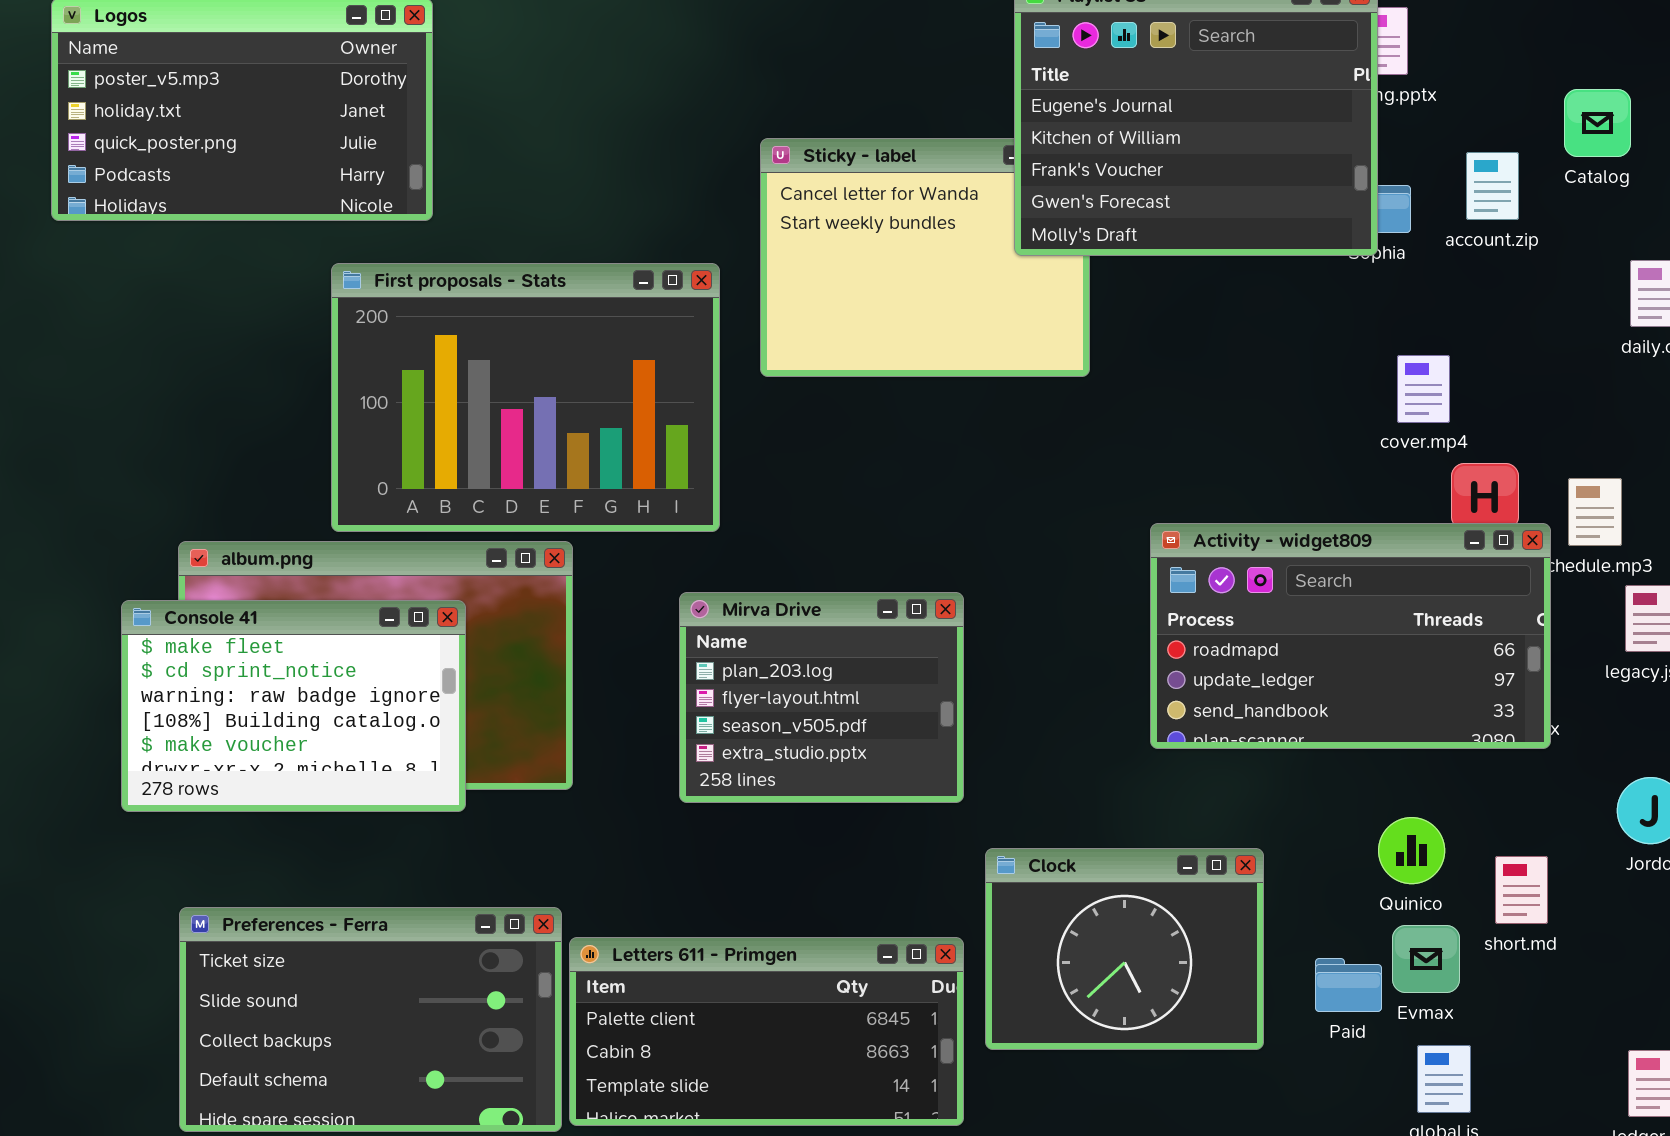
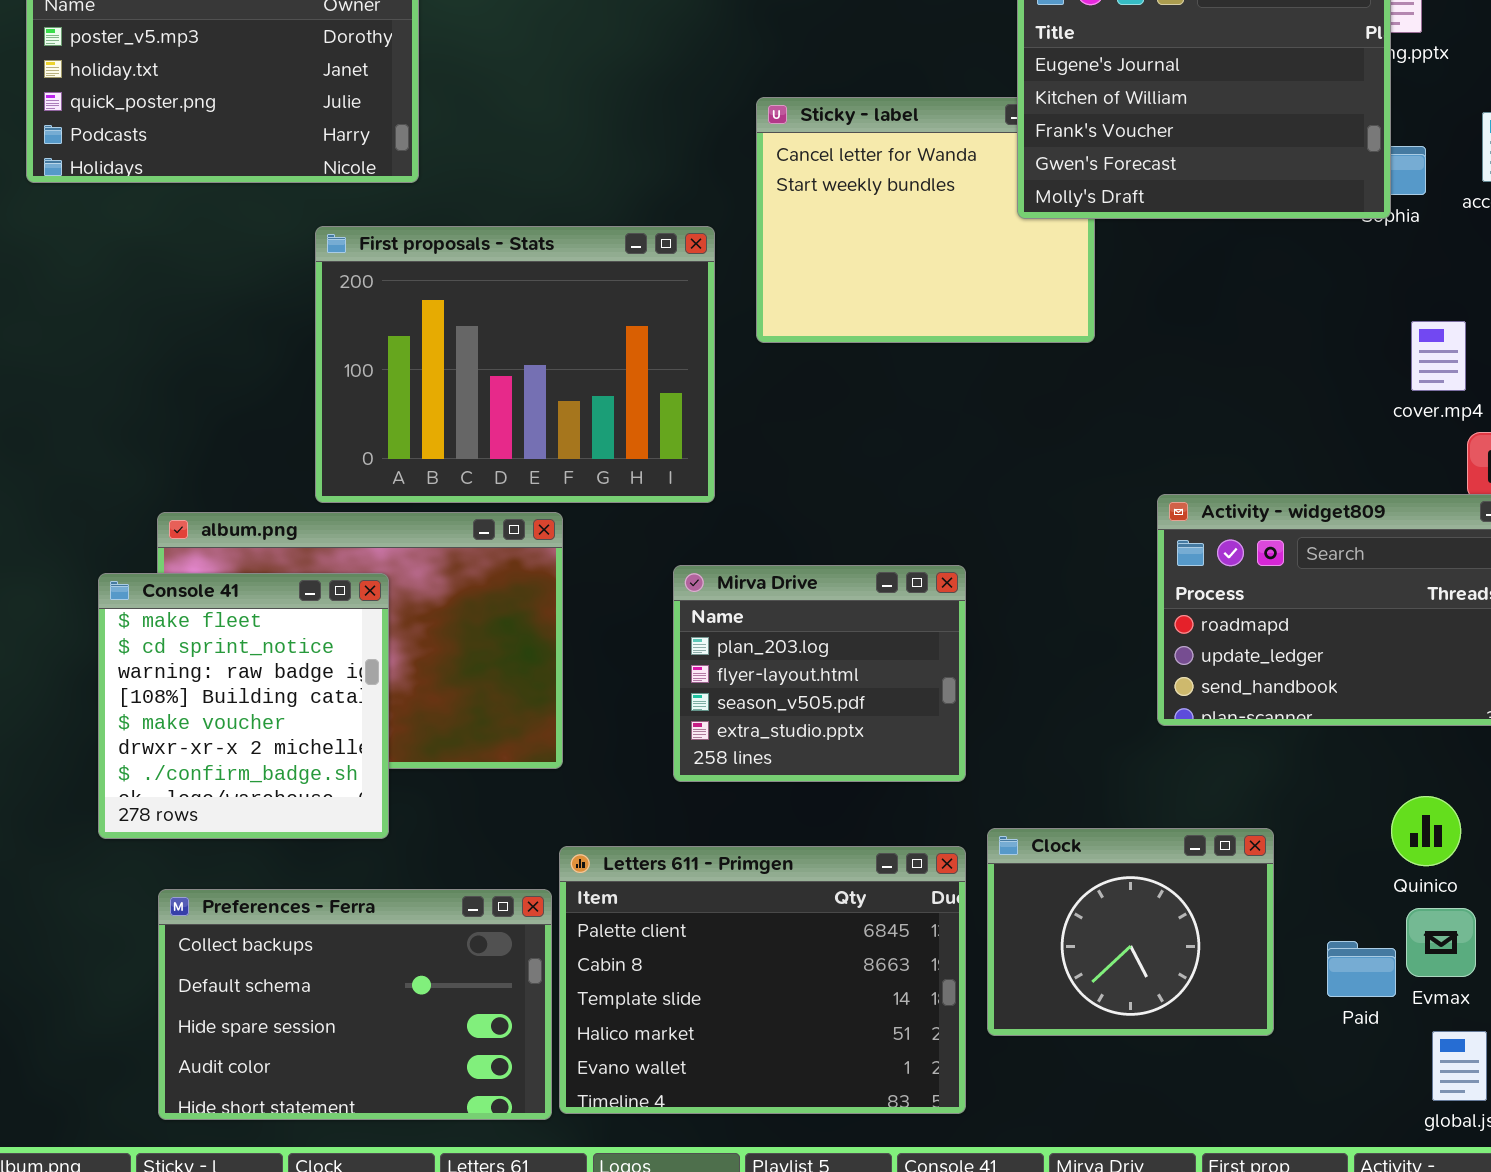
Console 41: [121,600,466,812] -> [98,573,389,839], resized
Preferences - Ferra: [179,907,562,1132] -> [158,889,552,1120], scrolled down 2 rows
Letters 611 - Primgen: [569,937,964,1126] -> [559,846,966,1114], resized

